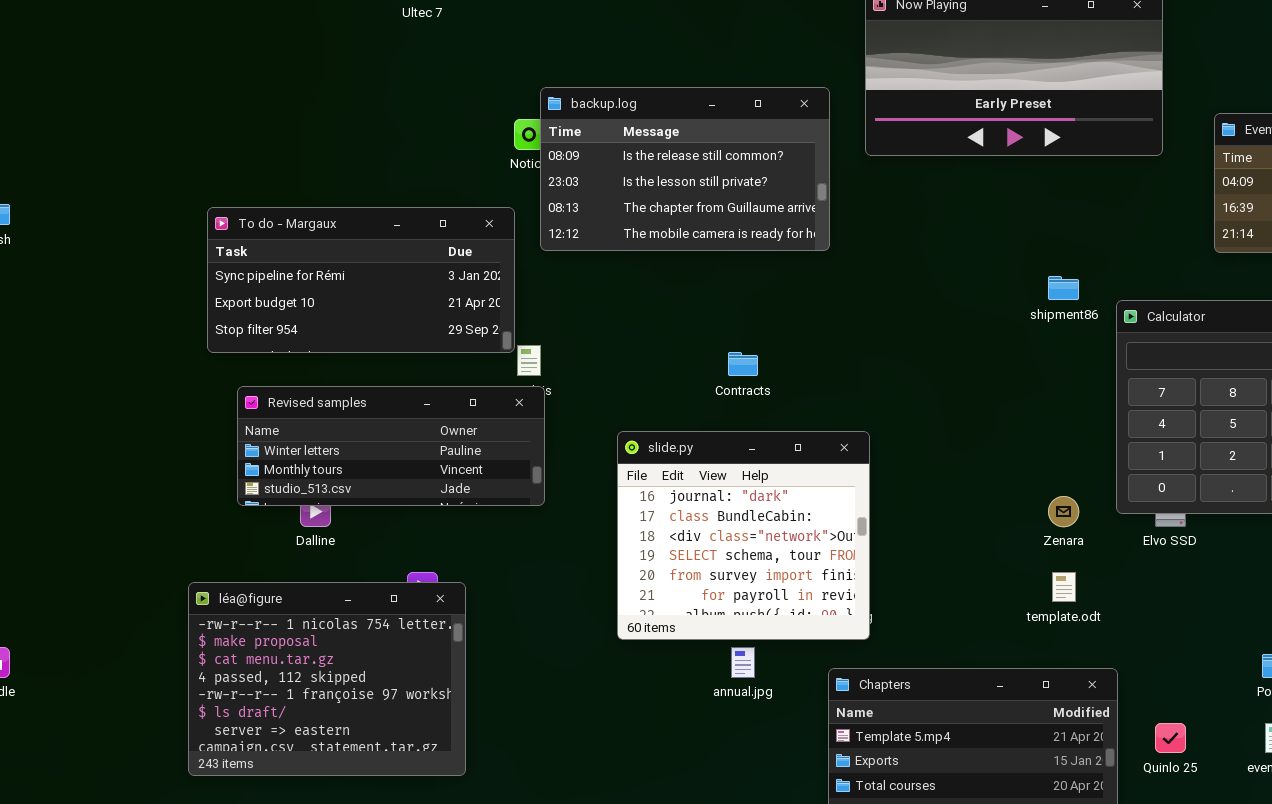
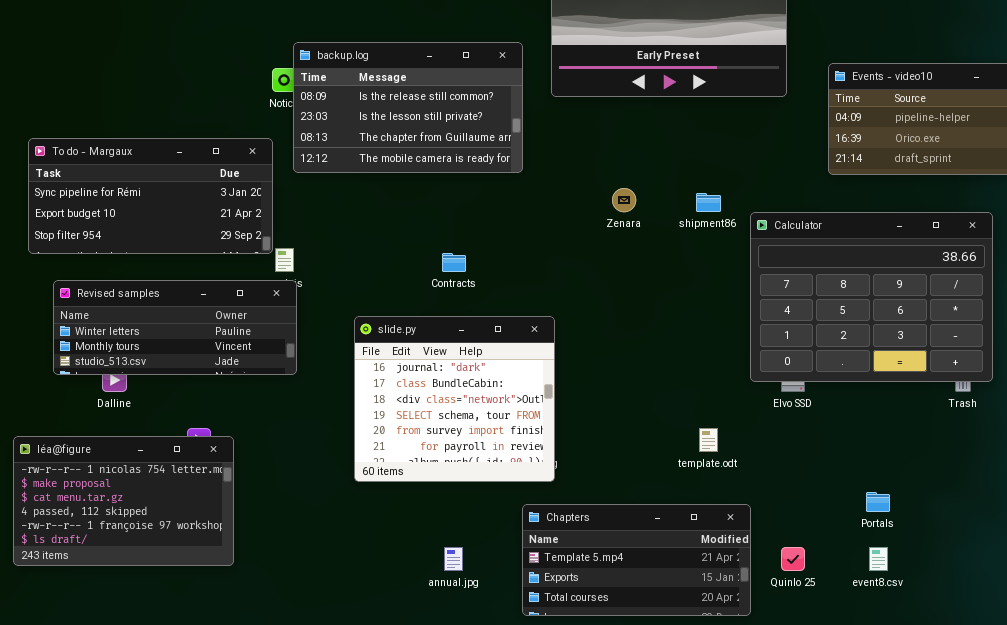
Zenara: [1048,496,1079,527] -> [612,188,636,212], moved
léa@figure: [188,582,466,776] -> [13,436,234,566], resized
annual.jpg: [731,647,755,678] -> [444,547,463,571], moved

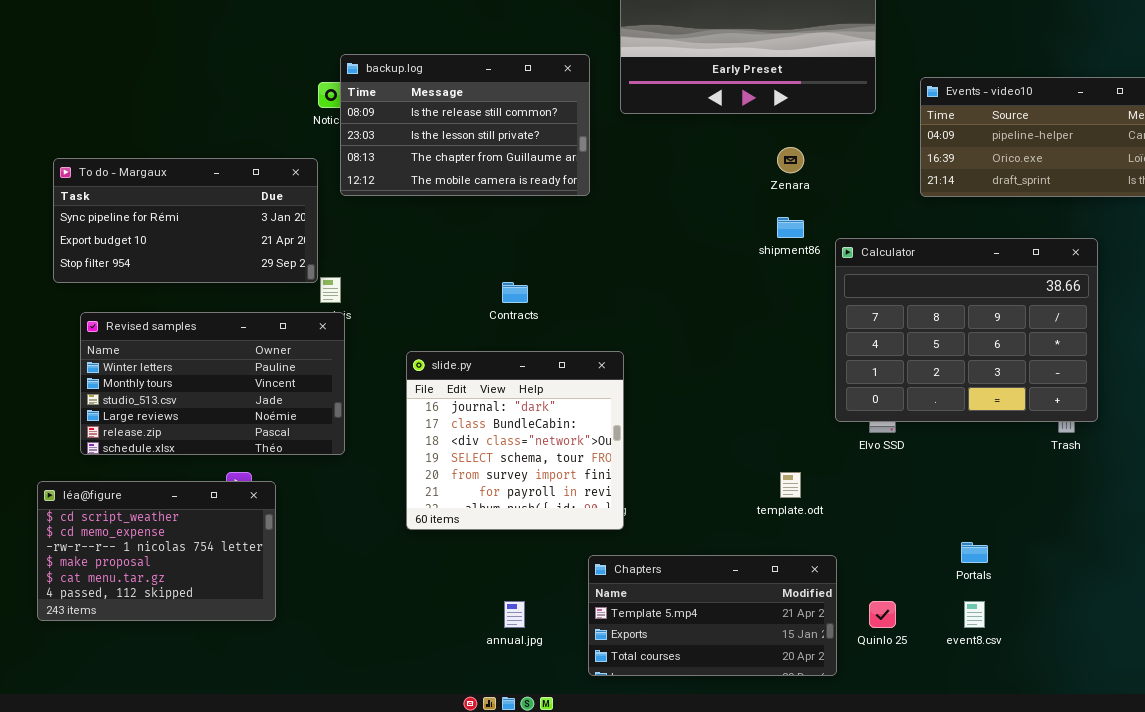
Zenara: [612,188,636,212] -> [777,147,804,173], moved
Revised samples: [53,280,297,375] -> [80,312,345,455], resized
léa@figure: [13,436,234,566] -> [37,481,276,621], scrolled up 2 rows

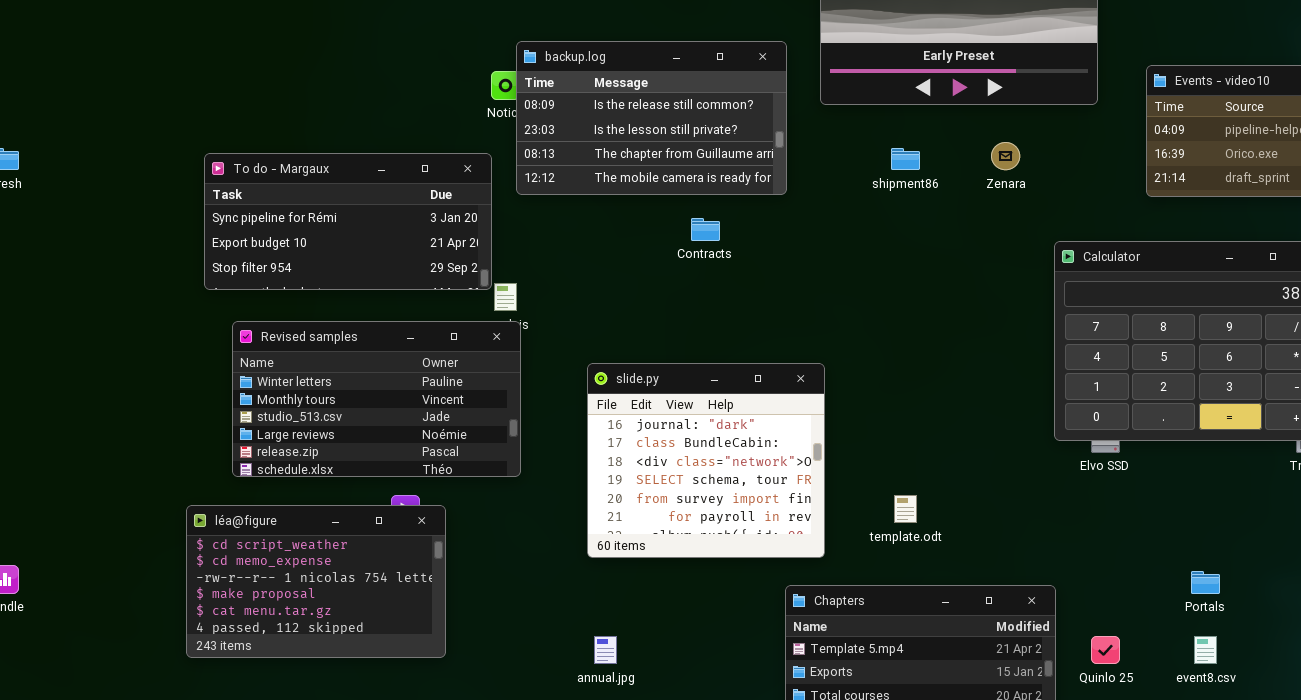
shipment86: [777,217,804,238] -> [891,148,920,170], moved
Contracts: [502,282,528,303] -> [691,218,720,241], moved
template.odt: [780,472,801,498] -> [894,495,917,523], moved
annual.jpg: [504,601,525,628] -> [594,636,617,664], moved

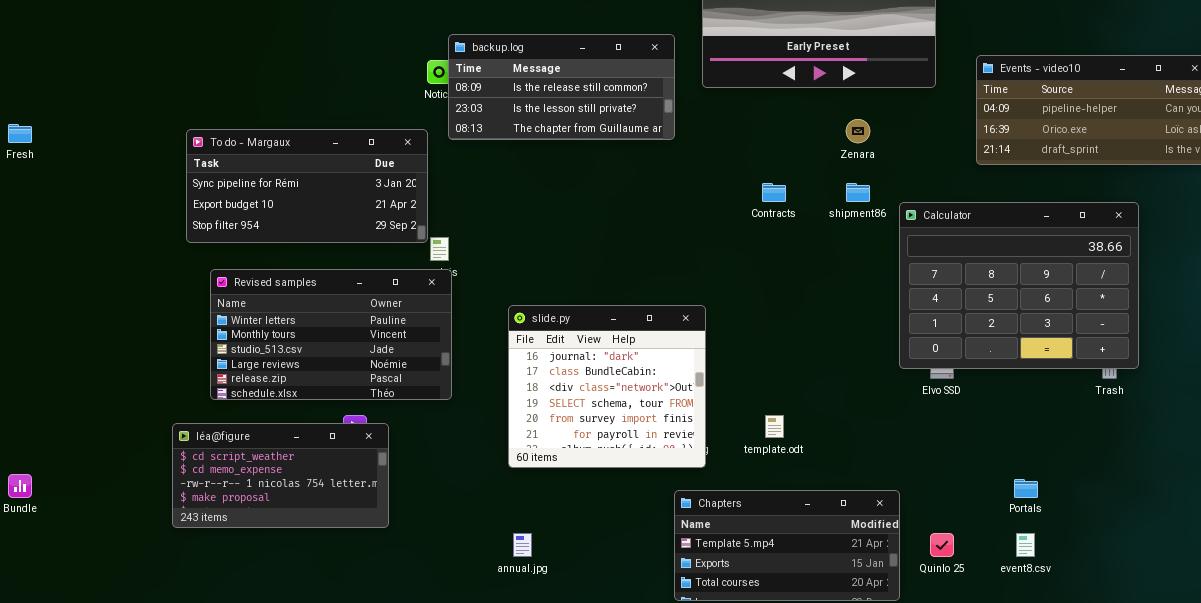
backup.log: [516,41,787,195] -> [448,34,675,140], resized
shipment86: [891,148,920,170] -> [846,183,870,202], moved
Contracts: [691,218,720,241] -> [762,183,786,202], moved
léa@figure: [186,505,446,658] -> [172,423,389,528], resized

